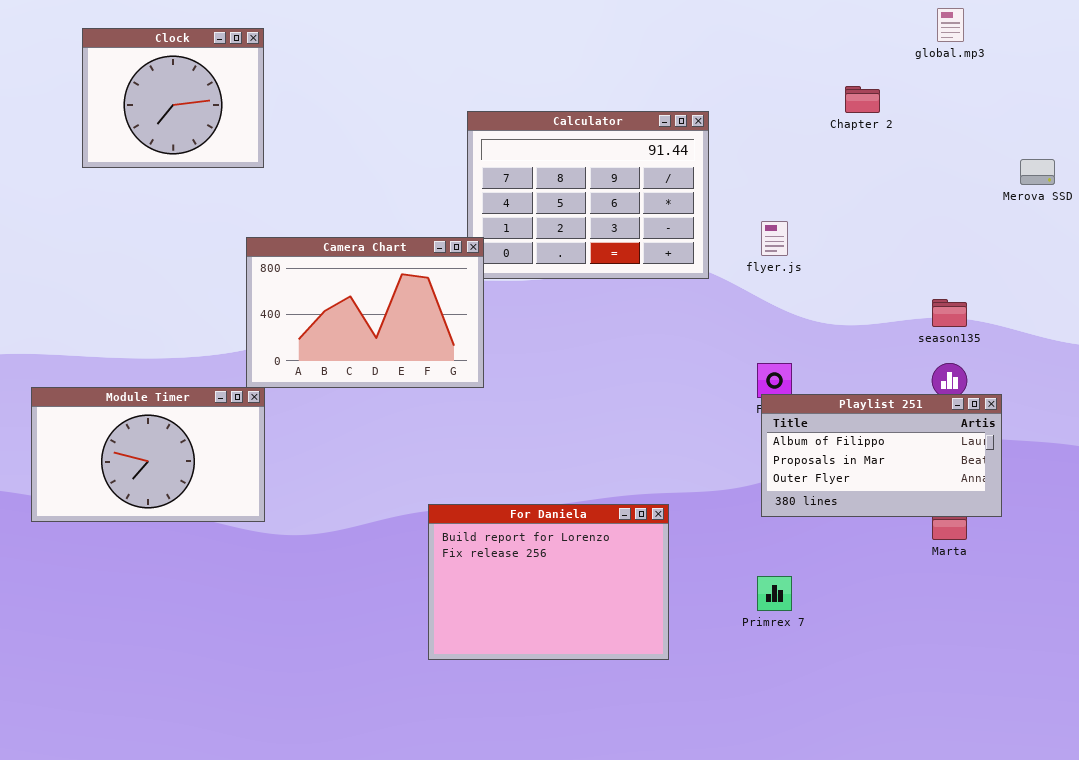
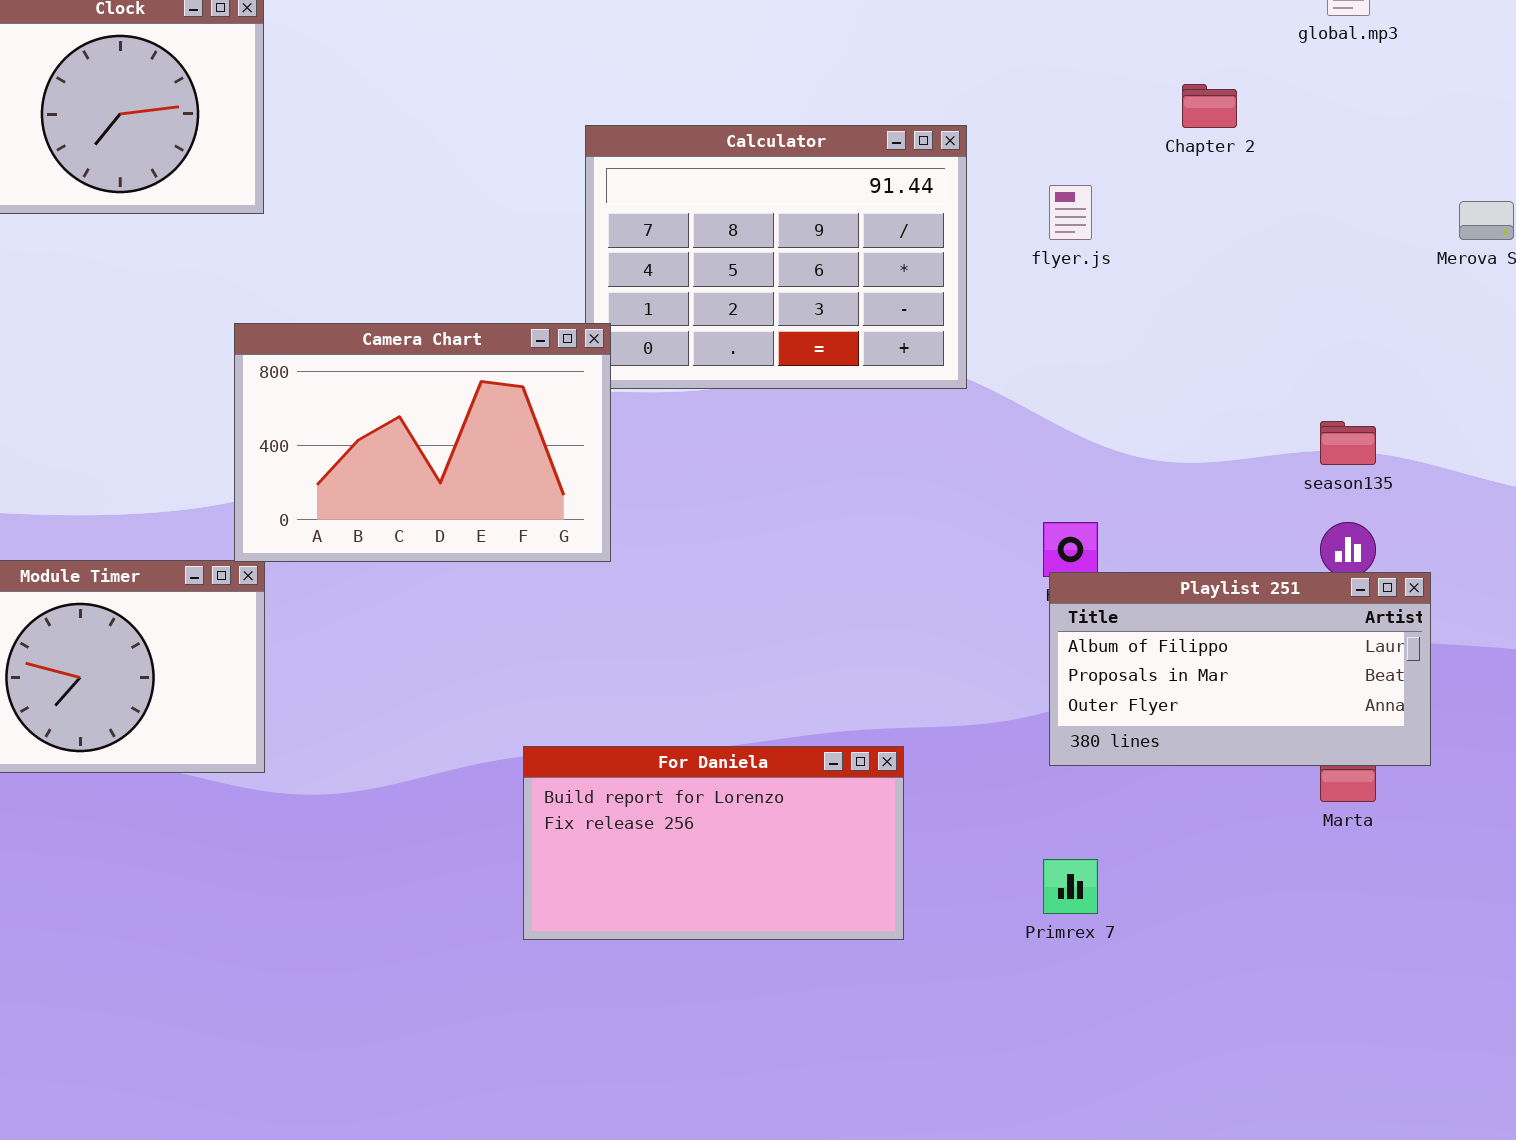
flyer.js: [761,221,788,256] -> [1049,185,1092,240], moved
For Daniela: [428,504,669,660] -> [523,746,904,940], resized

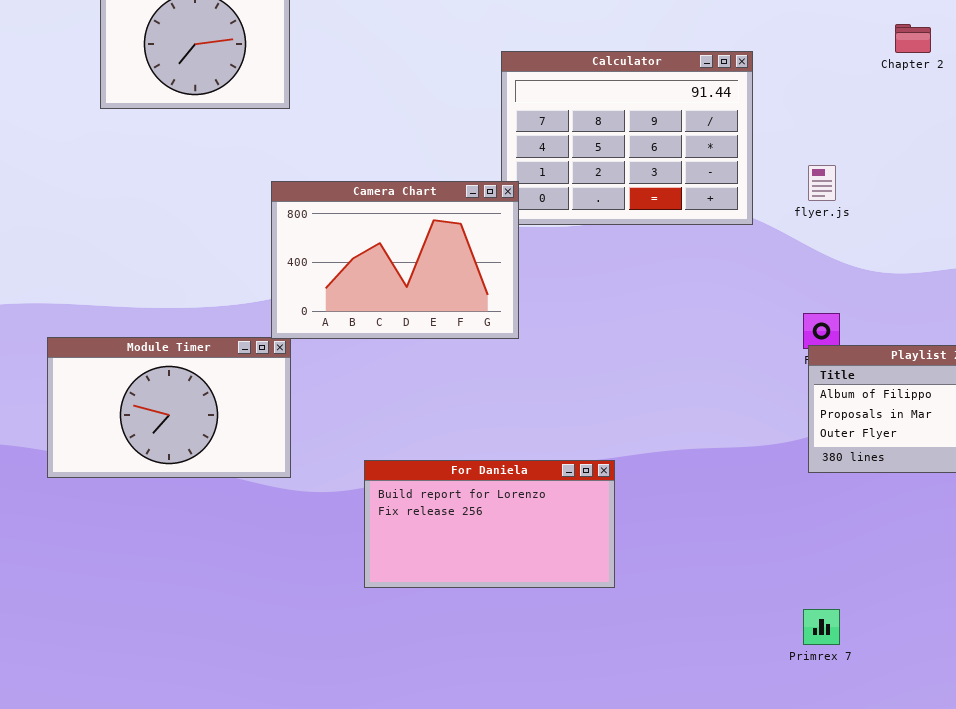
flyer.js: [1049,185,1092,240] -> [808,165,836,201], moved
For Daniela: [523,746,904,940] -> [364,460,615,588], moved
Primrex 7: [1043,859,1098,914] -> [803,609,840,645], moved

